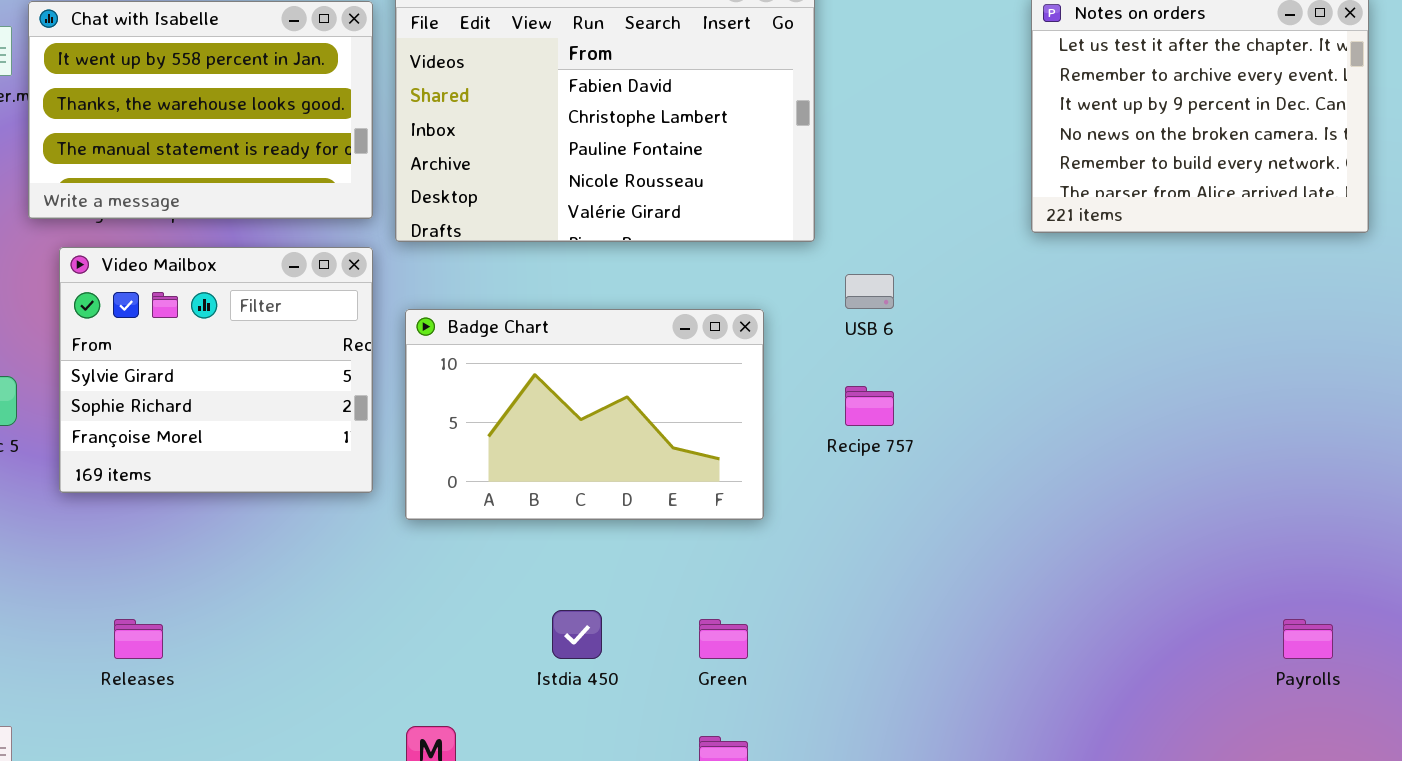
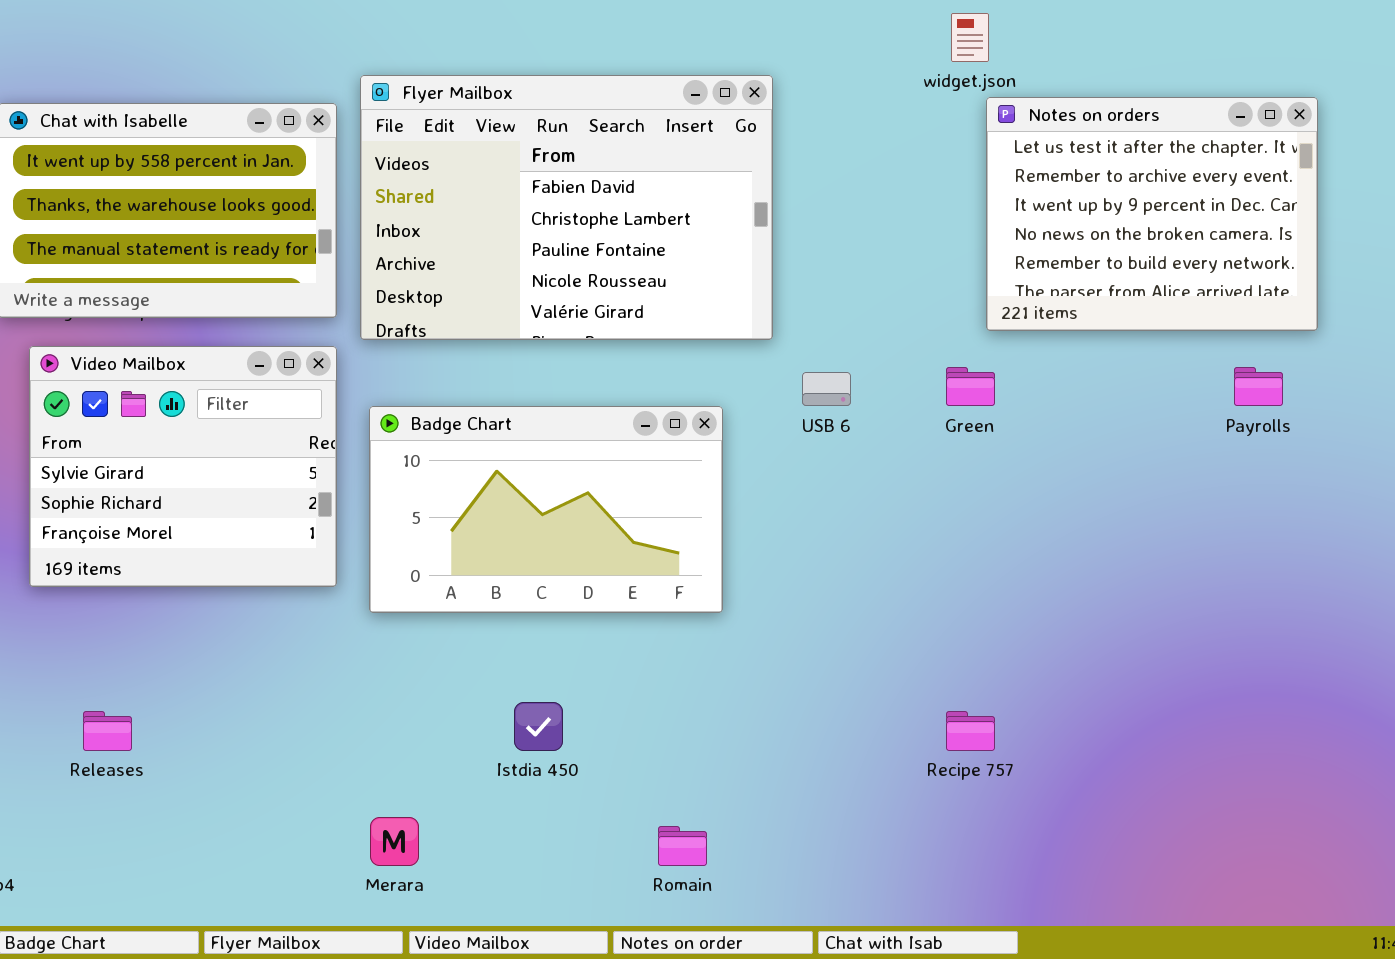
Recipe 757: [845,386,894,426] -> [946,711,995,751], moved
Green: [699,619,748,659] -> [946,367,995,406], moved
Payrolls: [1283,619,1333,659] -> [1234,367,1283,406], moved

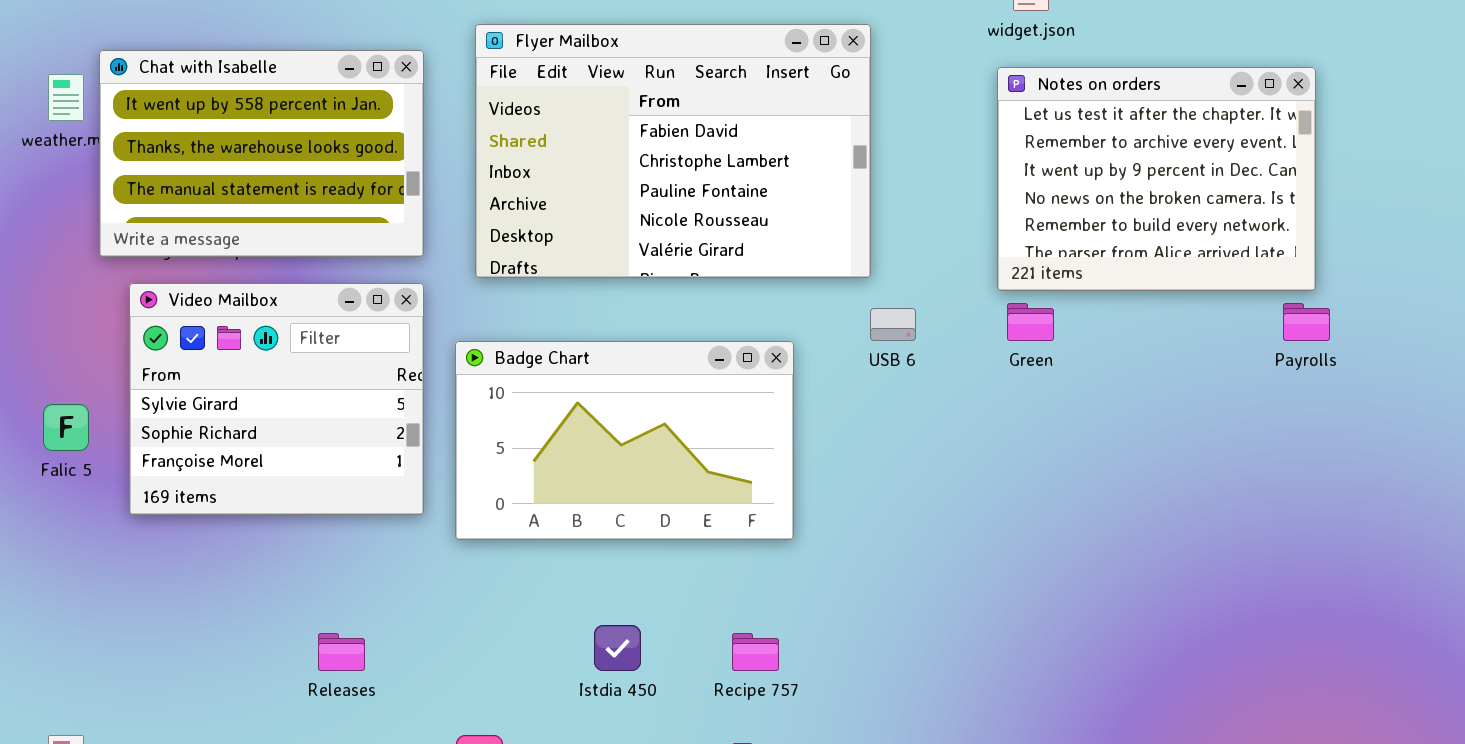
Flyer Mailbox: [360,75,773,340] -> [475,24,871,278], moved
Notes on orders: [986,97,1318,331] -> [997,67,1316,291], moved
Releases: [83,711,132,751] -> [318,633,365,671], moved
Recipe 757: [946,711,995,751] -> [732,633,779,671], moved

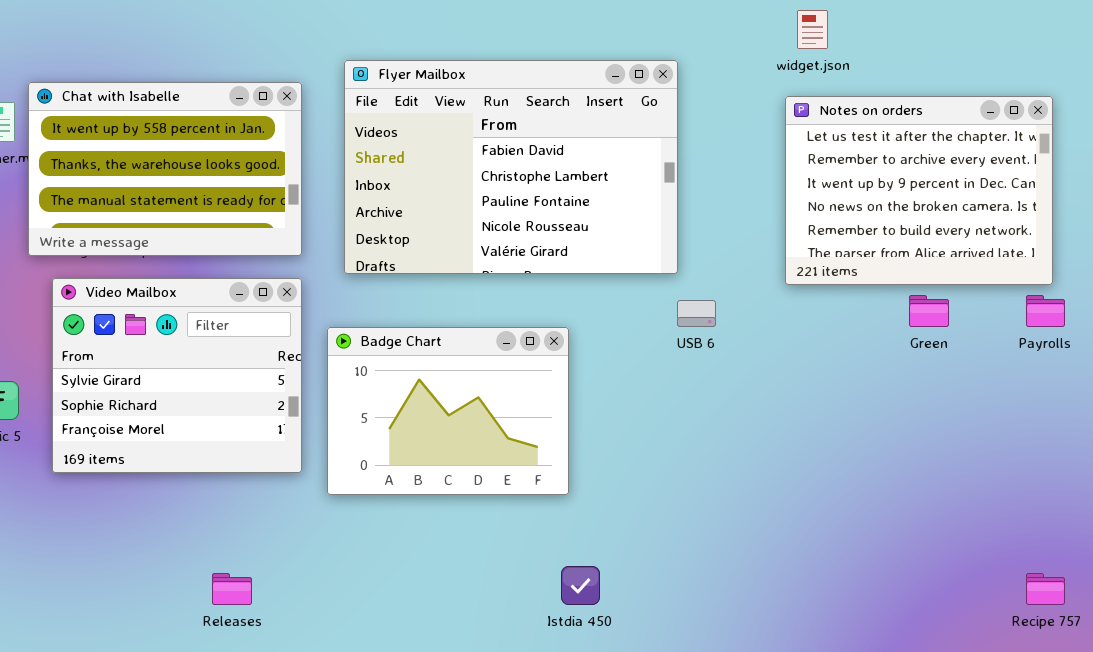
Green: [1007,303,1054,341] -> [909,295,949,327], moved
Badge Chart: [455,341,794,540] -> [327,327,569,495], resized
Istdia 450: [594,625,641,671] -> [561,566,600,605], moved
Recipe 757: [732,633,779,671] -> [1026,573,1065,605], moved

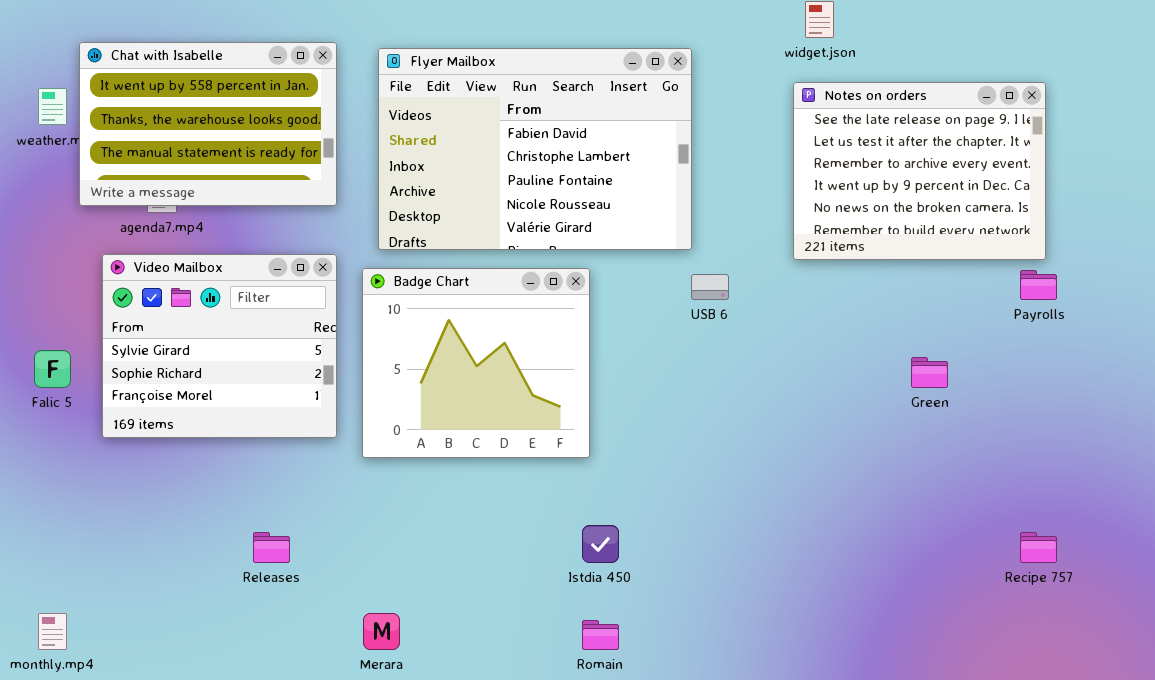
Chat with Isabelle: [28,82,302,256] -> [79,42,337,206], moved
Notes on orders: [785,96,1053,285] -> [793,82,1046,260], scrolled up 1 row
Green: [909,295,949,327] -> [911,357,948,388], moved
Badge Chart: [327,327,569,495] -> [362,268,590,458], resized

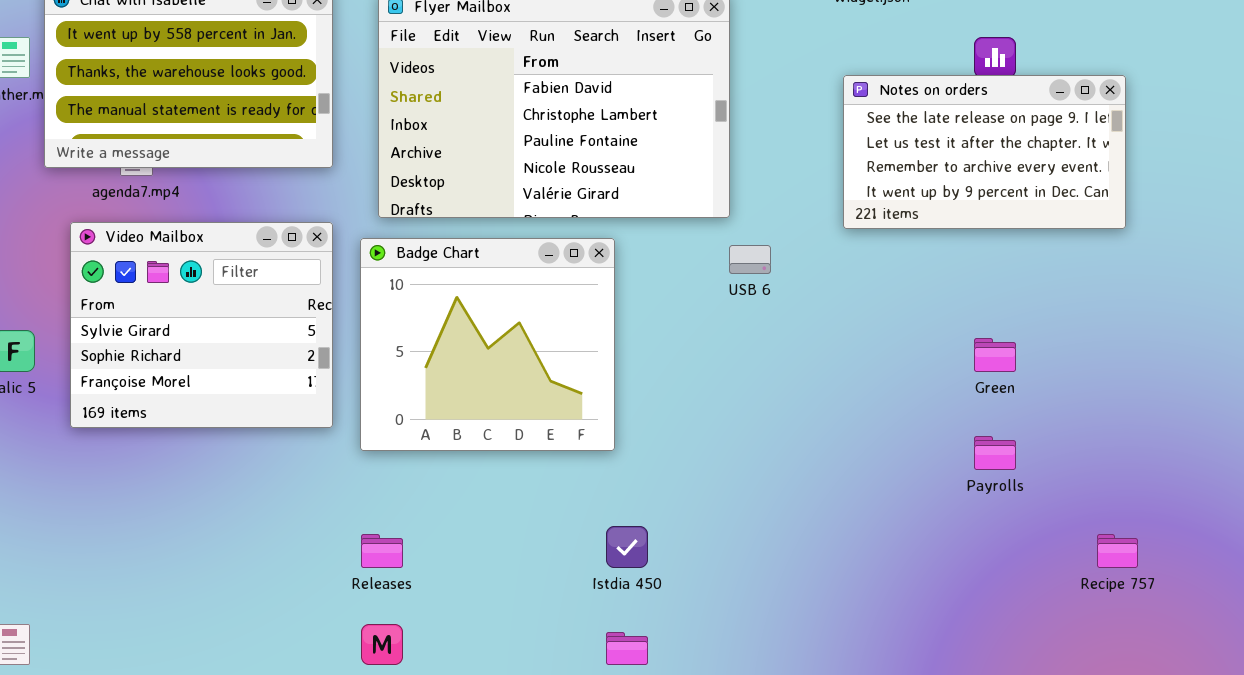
Notes on orders: [793,82,1046,260] -> [843,75,1126,229], resized
Payrolls: [1020,270,1057,300] -> [974,436,1016,470], moved
Releases: [253,532,290,563] -> [361,534,403,568], moved

